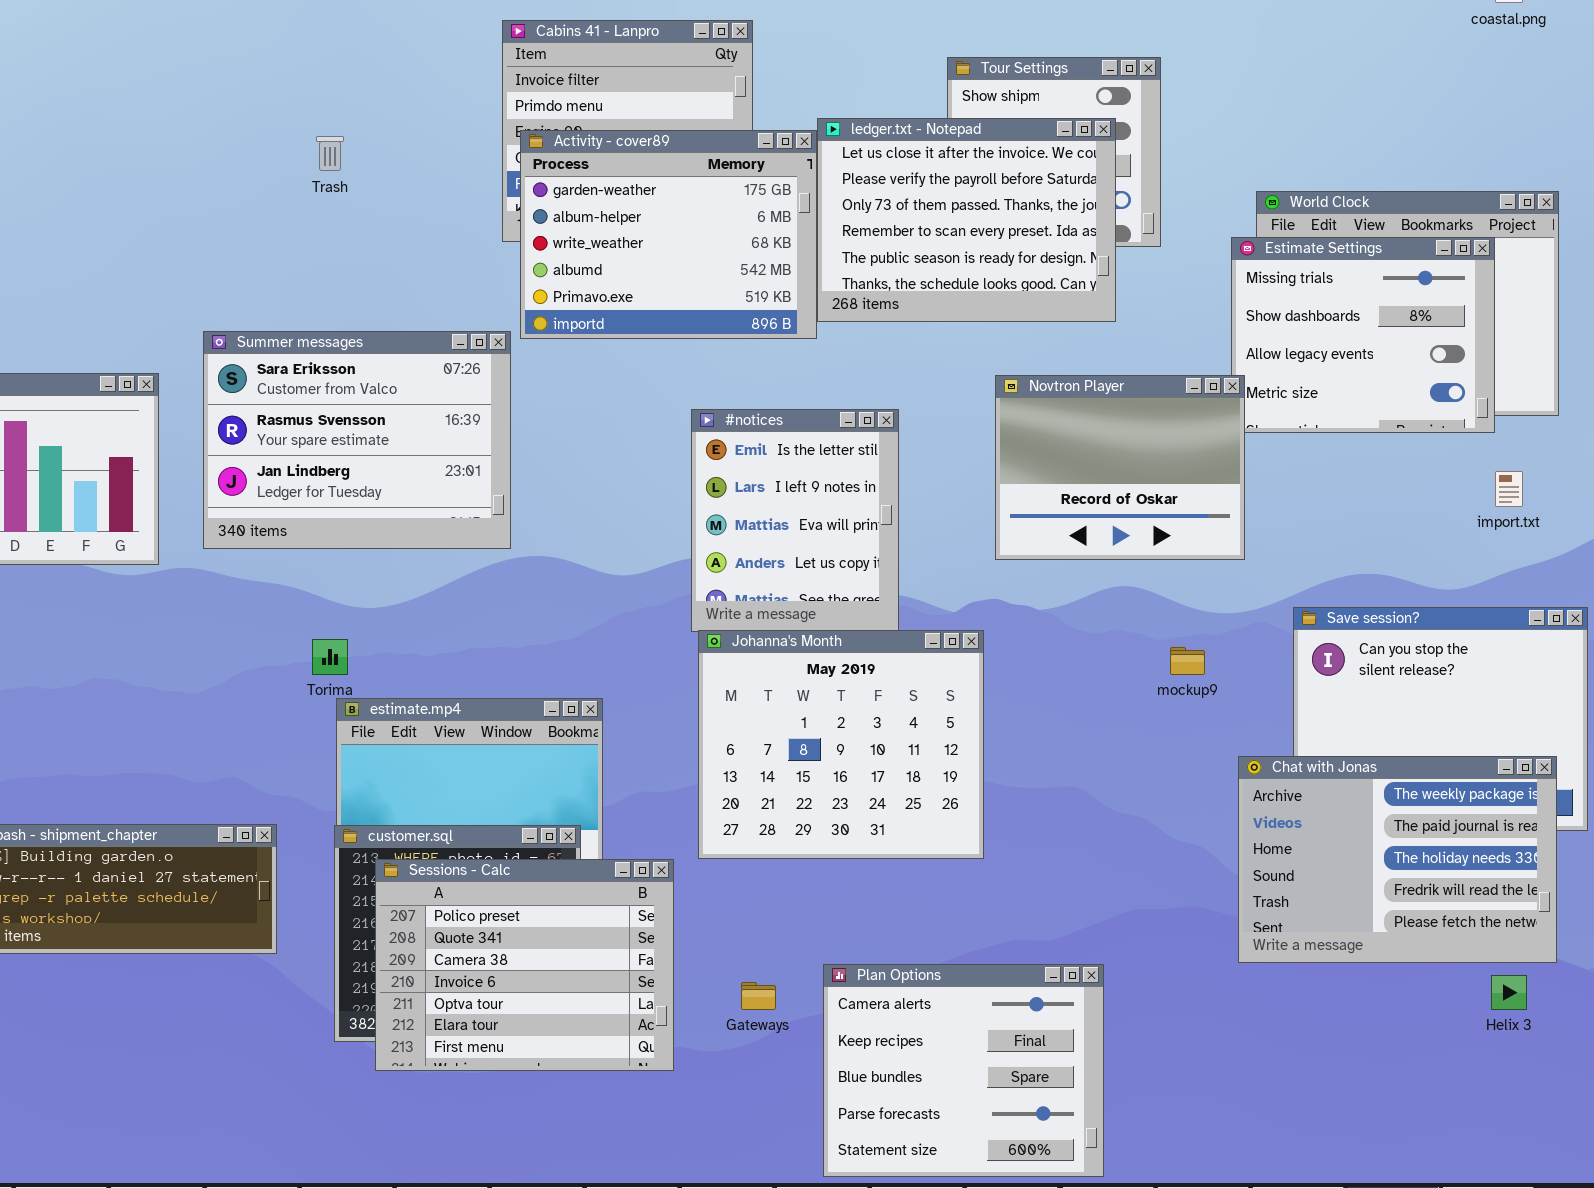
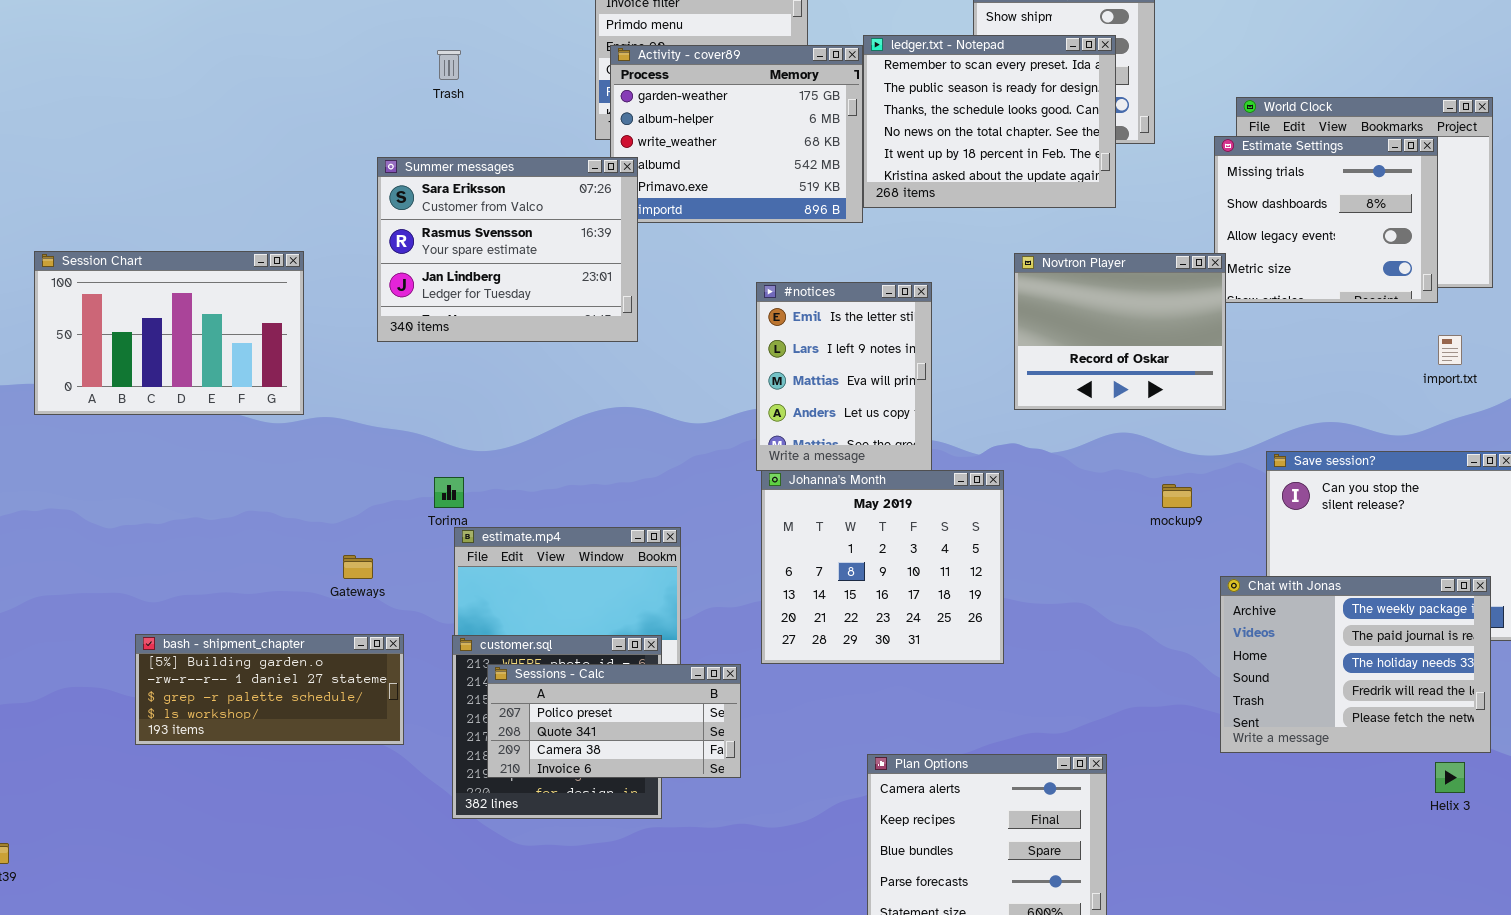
ledger.txt - Notepad: [817,118,1116,322] -> [863,35,1116,208], scrolled down 3 rows
Summer messages: [203,331,511,549] -> [377,157,638,342], moved
Sessions - Calc: [375,859,674,1071] -> [487,664,741,778], resized
Gateways: [741,982,776,1010] -> [343,555,373,579], moved

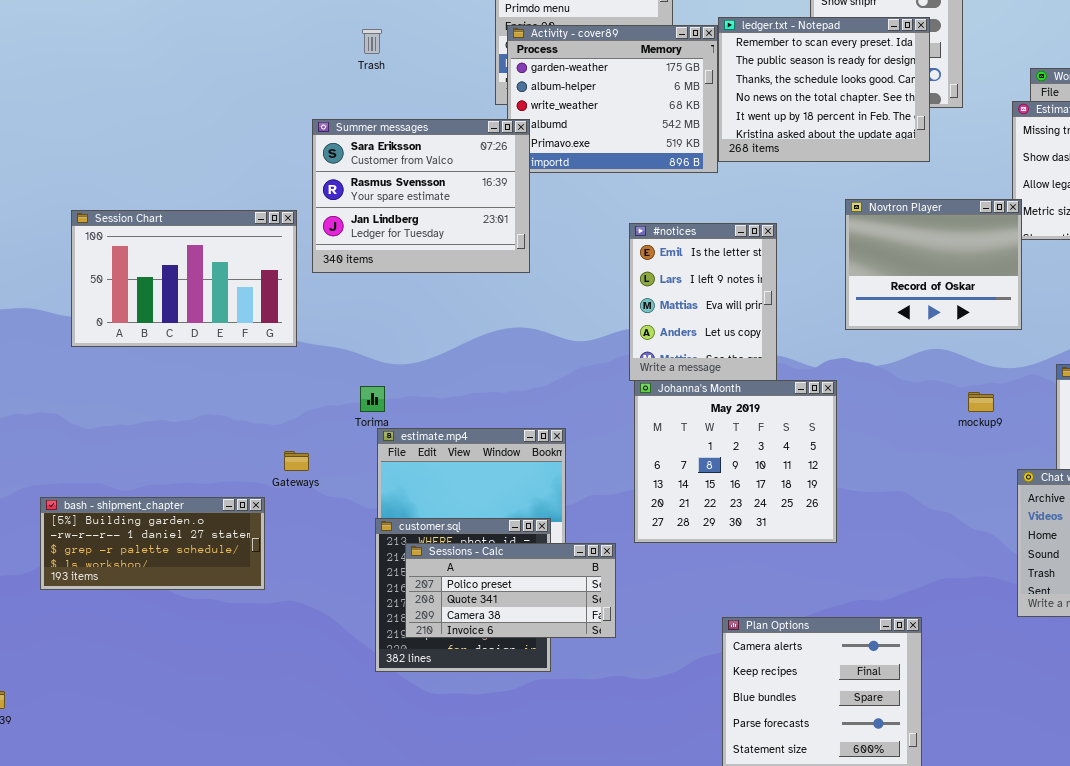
Session Chart: [34,251,304,415] -> [71,210,297,347], moved
bash - shipment_chapter: [135,634,404,745] -> [40,497,265,590], moved

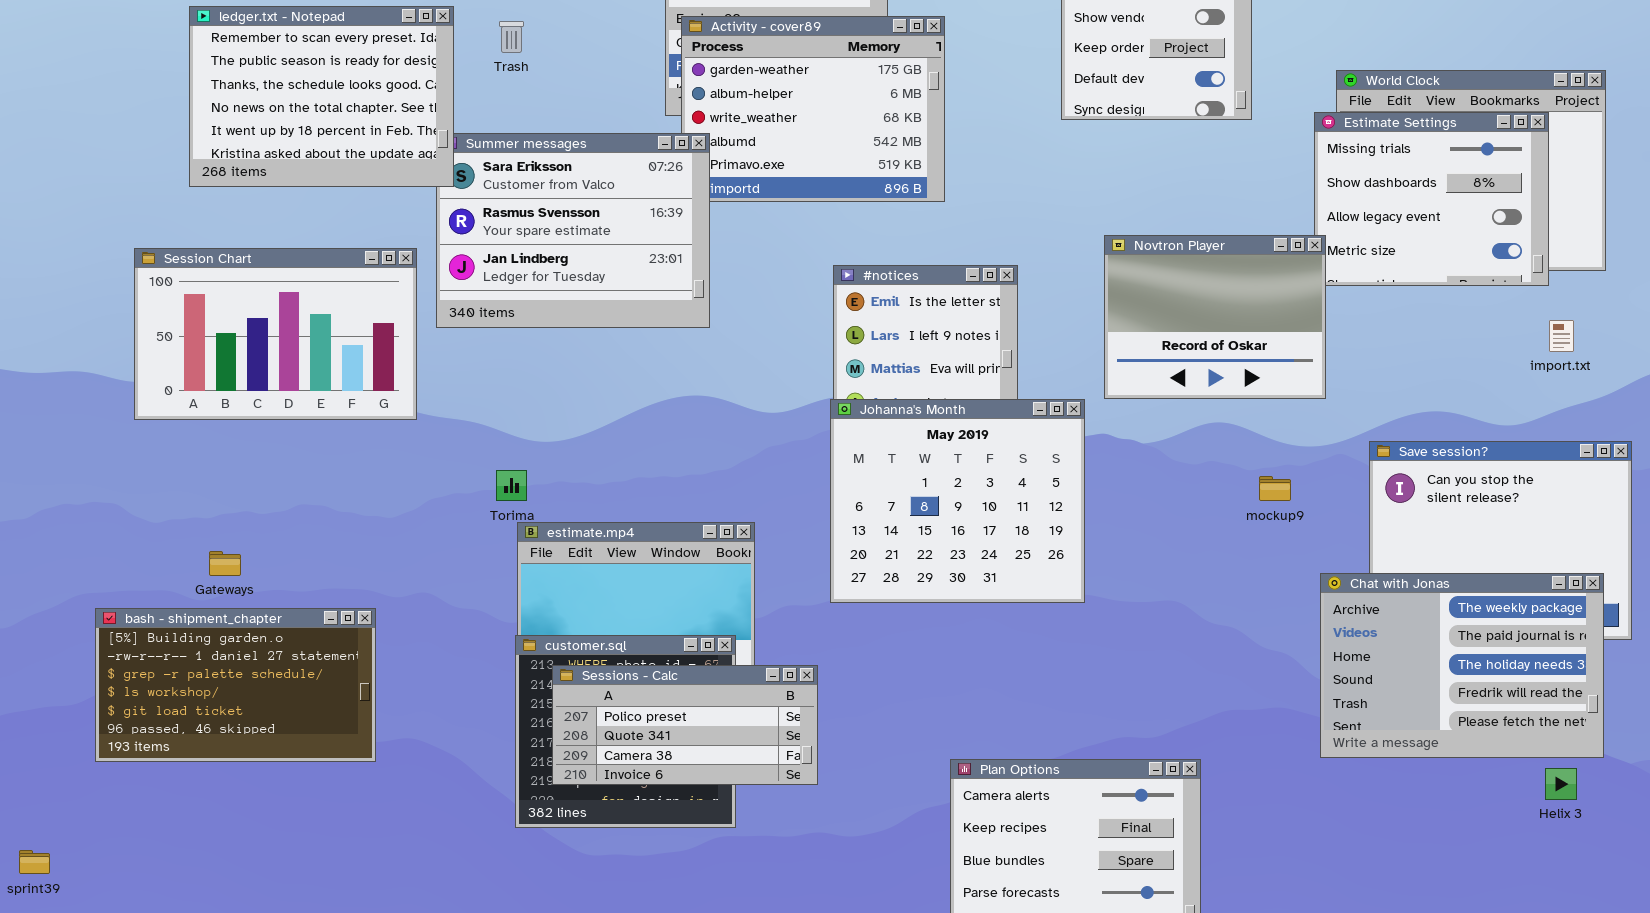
ledger.txt - Notepad: [718,17,930,162] -> [189,6,454,187], moved
Johanna's Month: [634,380,837,543] -> [830,399,1085,603], moved
Gateways: [284,451,309,471] -> [209,551,241,576], moved
bash - shipment_chapter: [40,497,265,590] -> [95,608,376,762], resized

